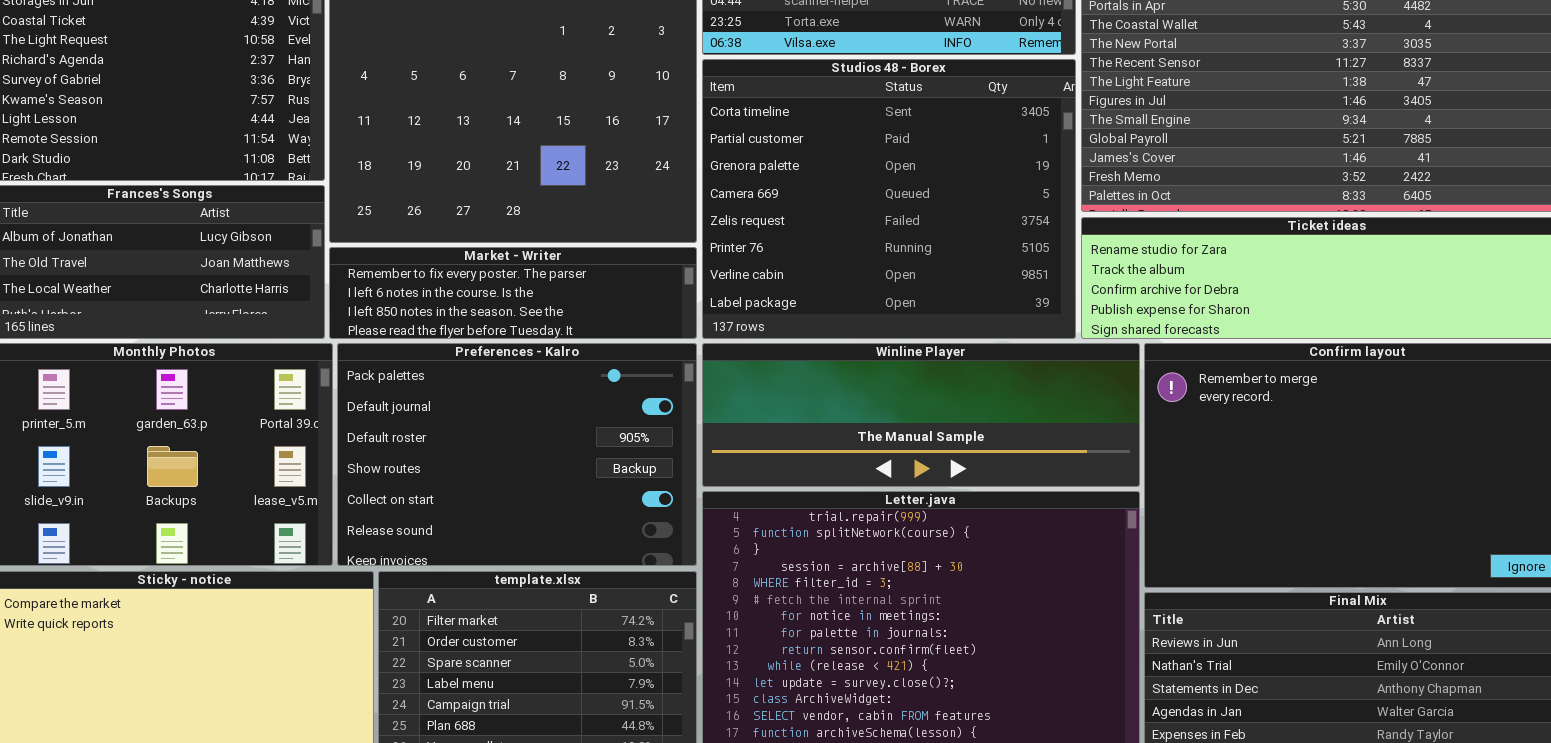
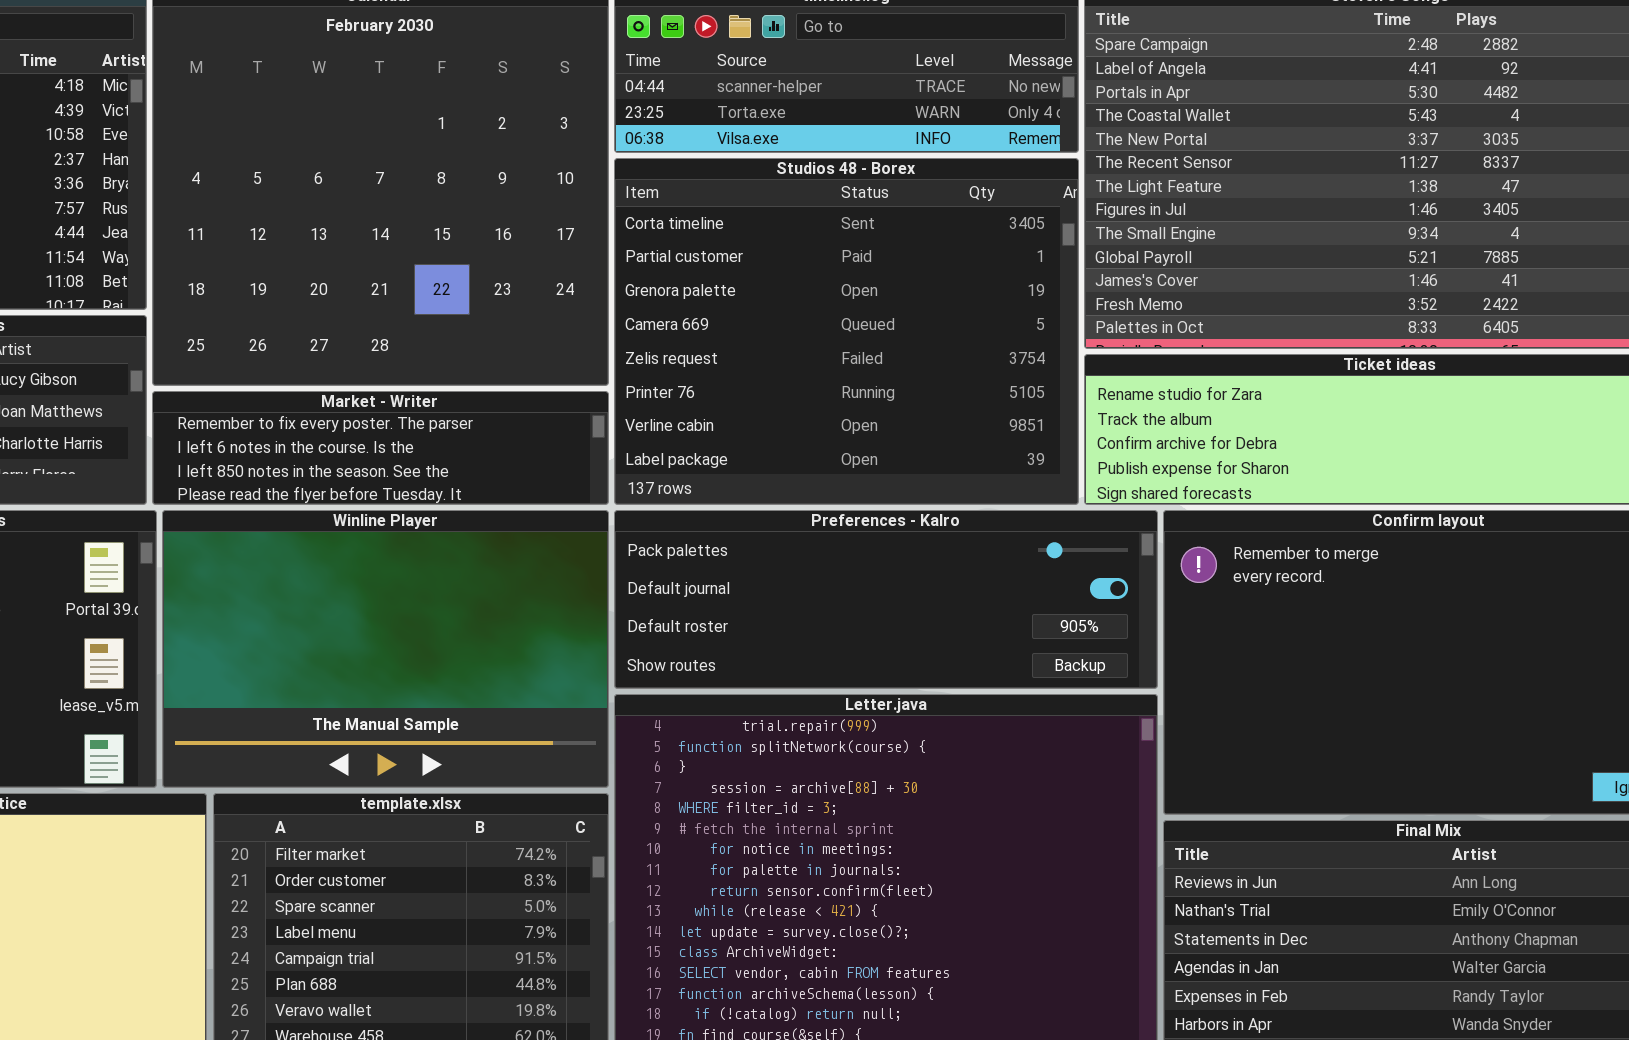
Preferences - Kalro: [337,343,697,566] -> [614,510,1158,689], moved, resized
Winline Player: [702,343,1140,487] -> [162,510,609,788], moved, resized

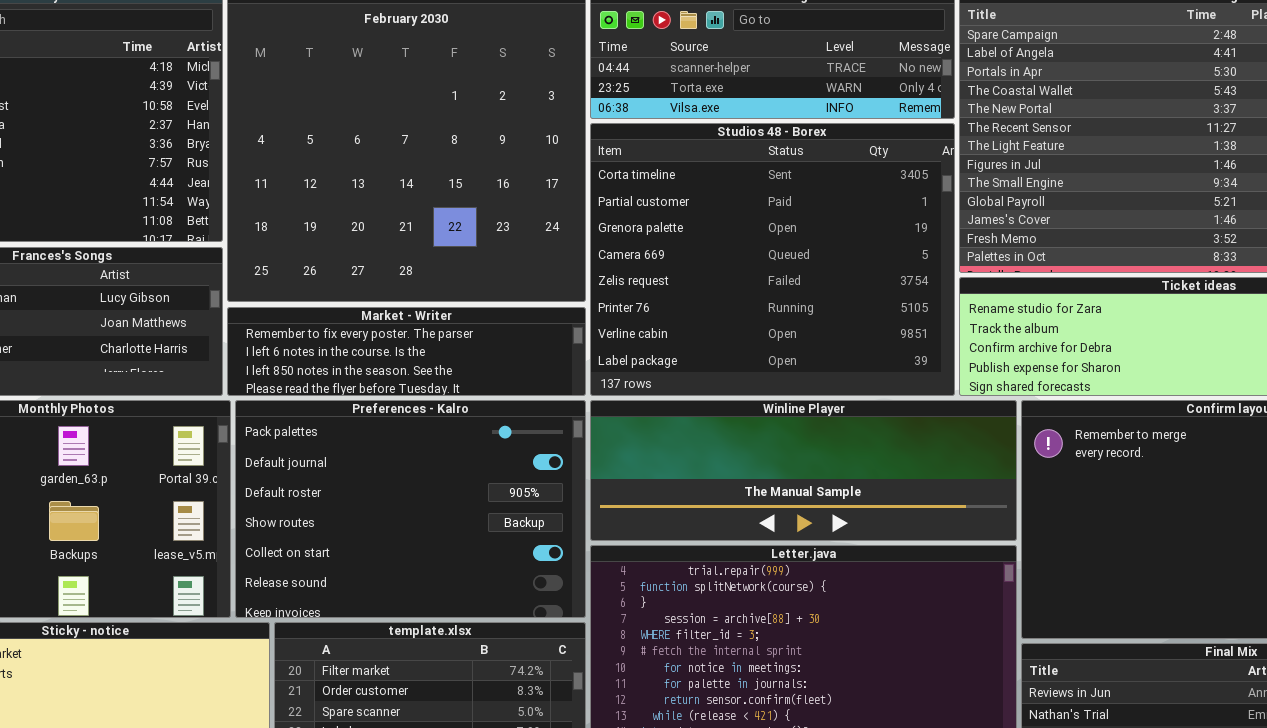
Winline Player: [162,510,609,788] -> [590,400,1017,541], moved, resized
Preferences - Kalro: [614,510,1158,689] -> [235,400,586,618], moved, resized

